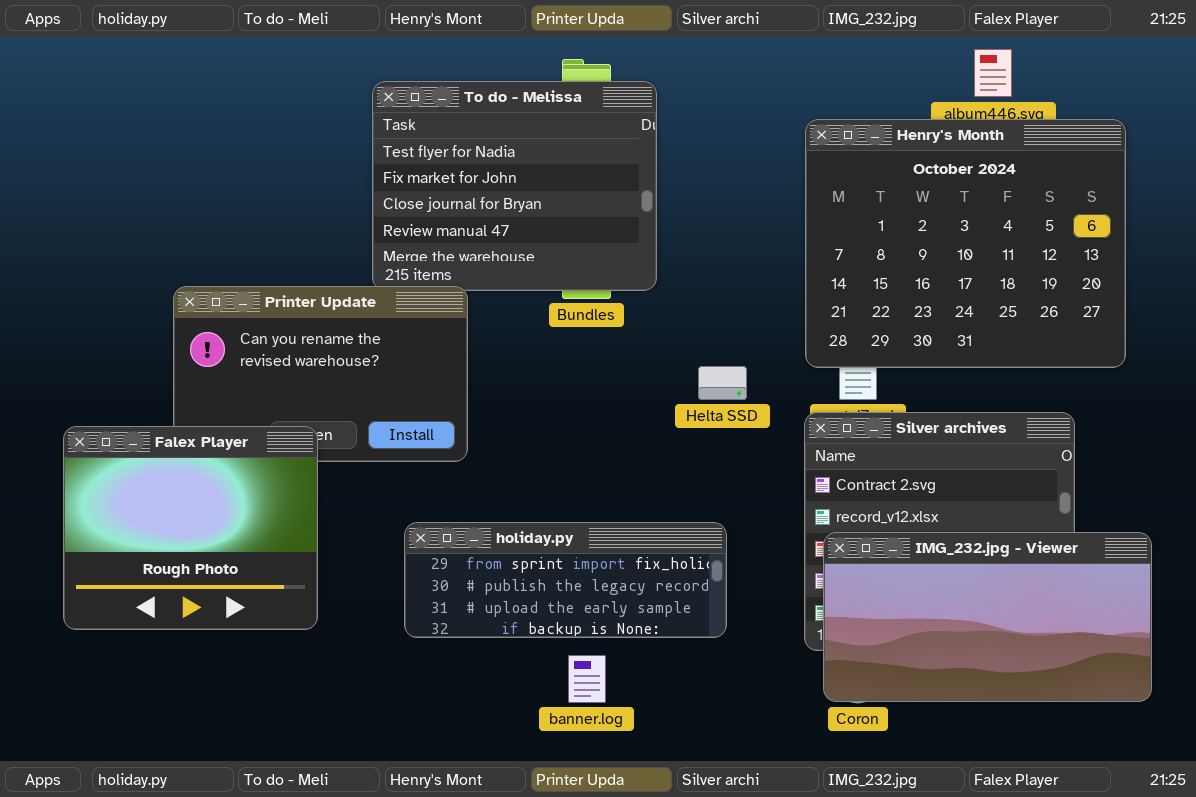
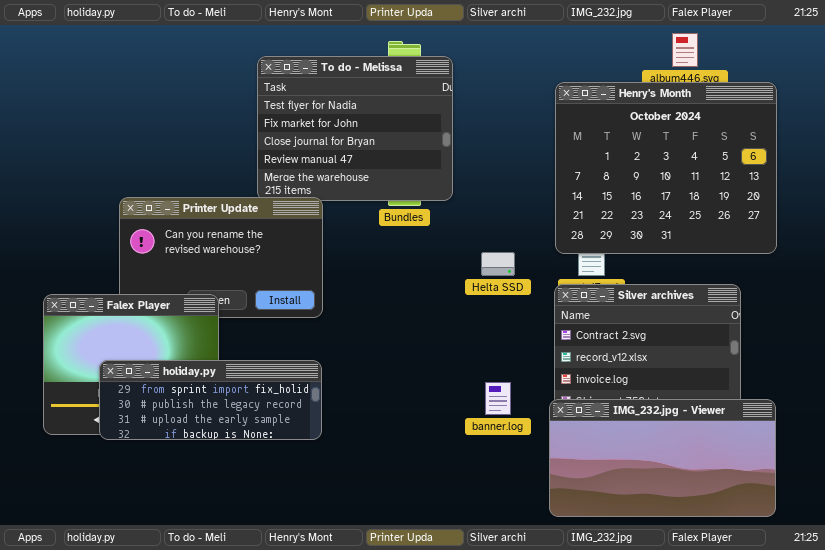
holiday.py: [404,522,727,638] -> [99,360,322,440], moved
IMG_232.jpg - Viewer: [823,532,1152,702] -> [549,399,776,517], moved
banner.log: [568,655,606,703] -> [485,382,511,415], moved

